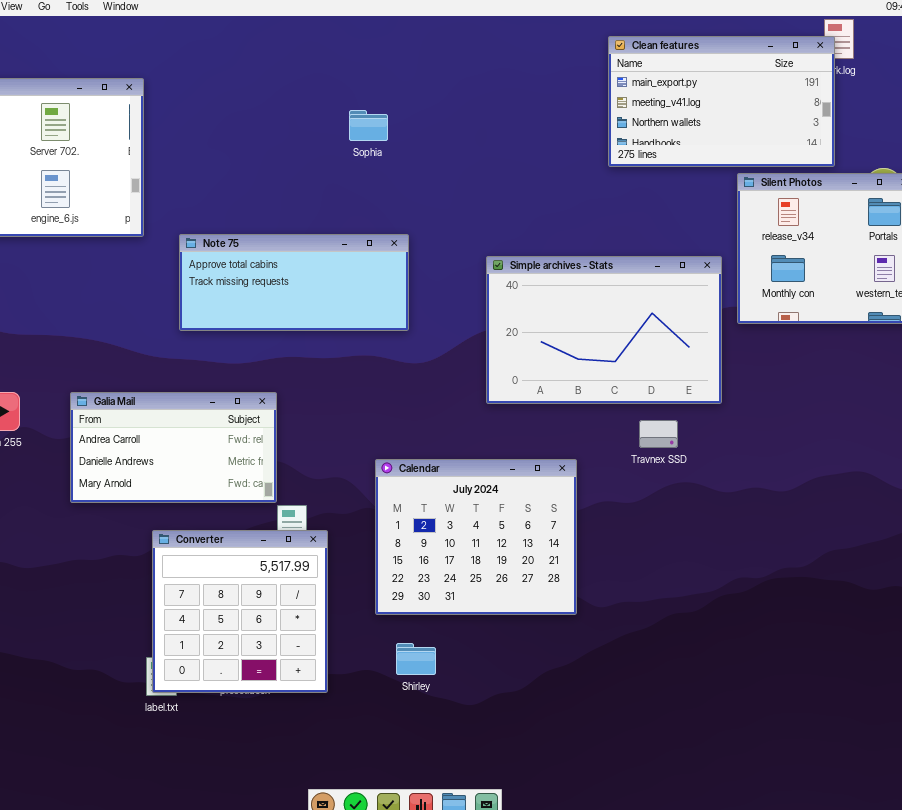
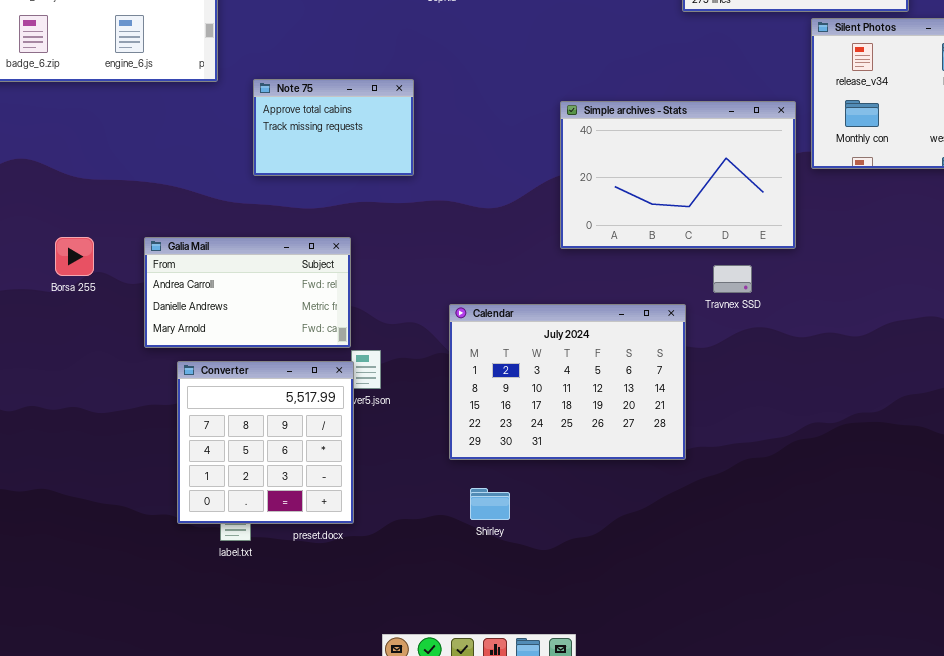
Note 75: [179,234,409,331] -> [253,79,414,176], resized
Calendar: [375,459,577,615] -> [449,304,686,460], resized
Converter: [152,530,328,693] -> [177,361,354,524], moved

